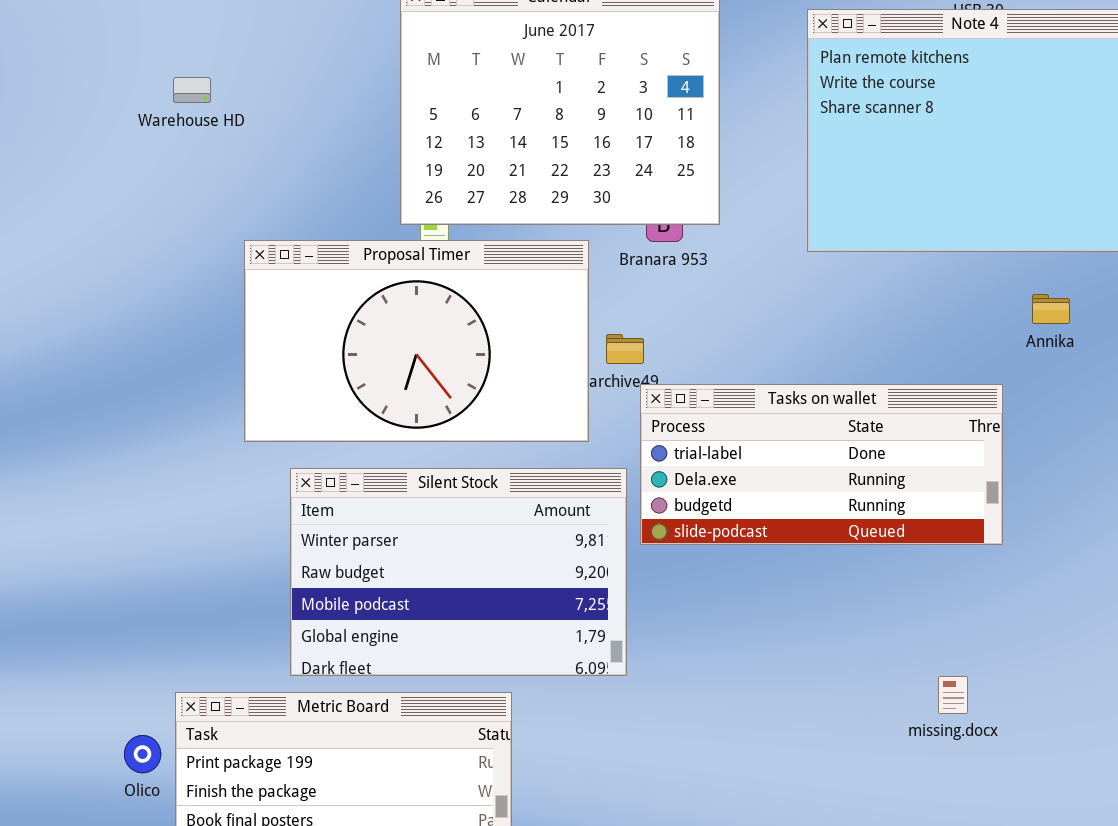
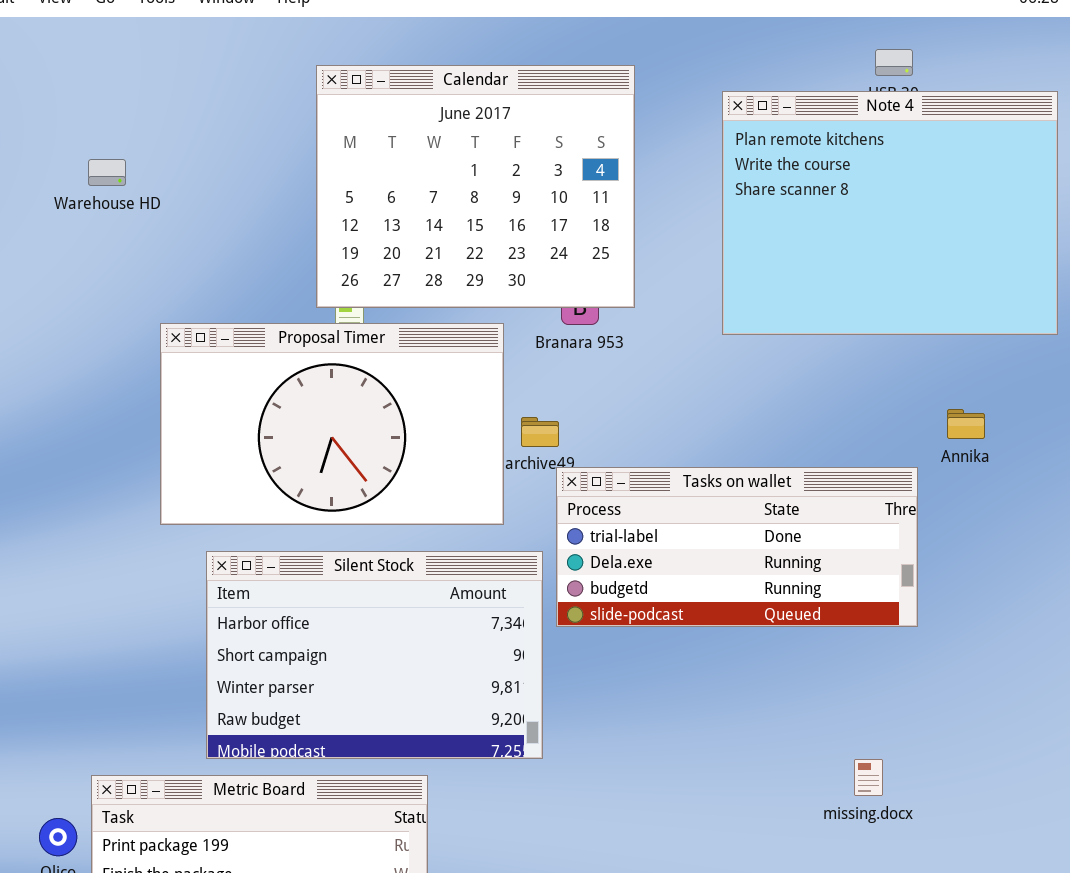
Annika: [1032,294,1070,324] -> [947,409,985,439], moved
Silent Stock: [290,468,627,676] -> [206,551,543,759], scrolled up 2 rows

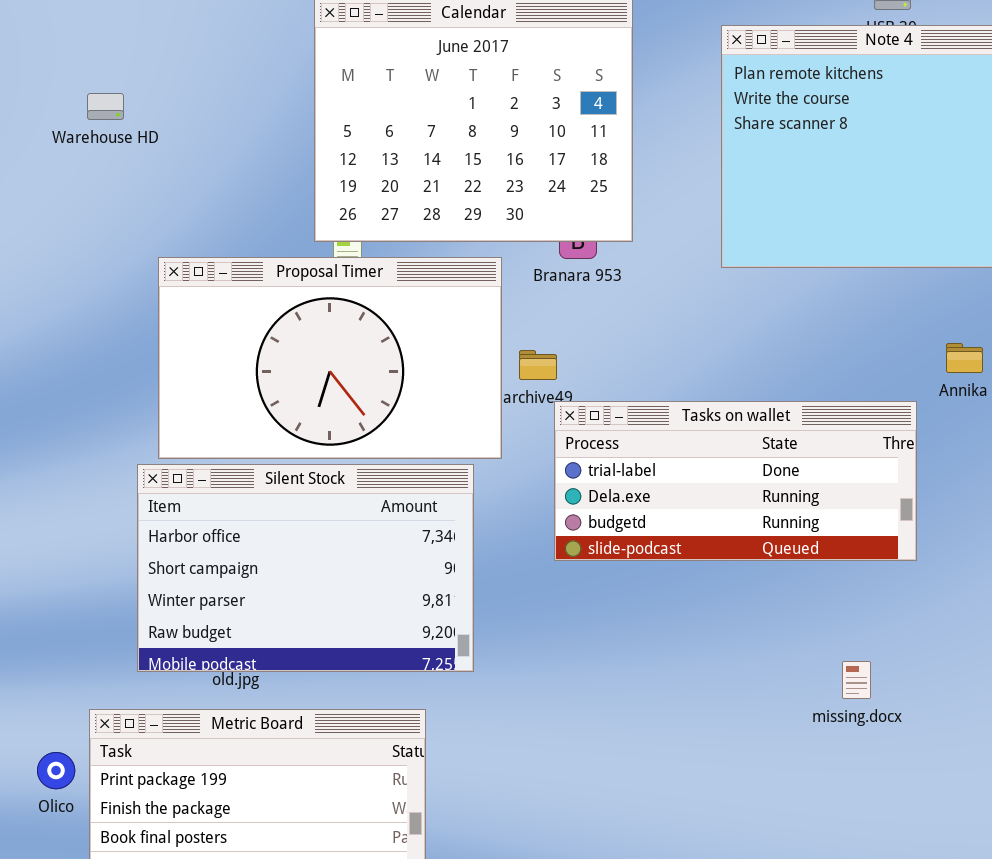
Silent Stock: [206,551,543,759] -> [137,464,474,672], moved
missing.docx: [854,759,883,796] -> [842,661,871,699], moved

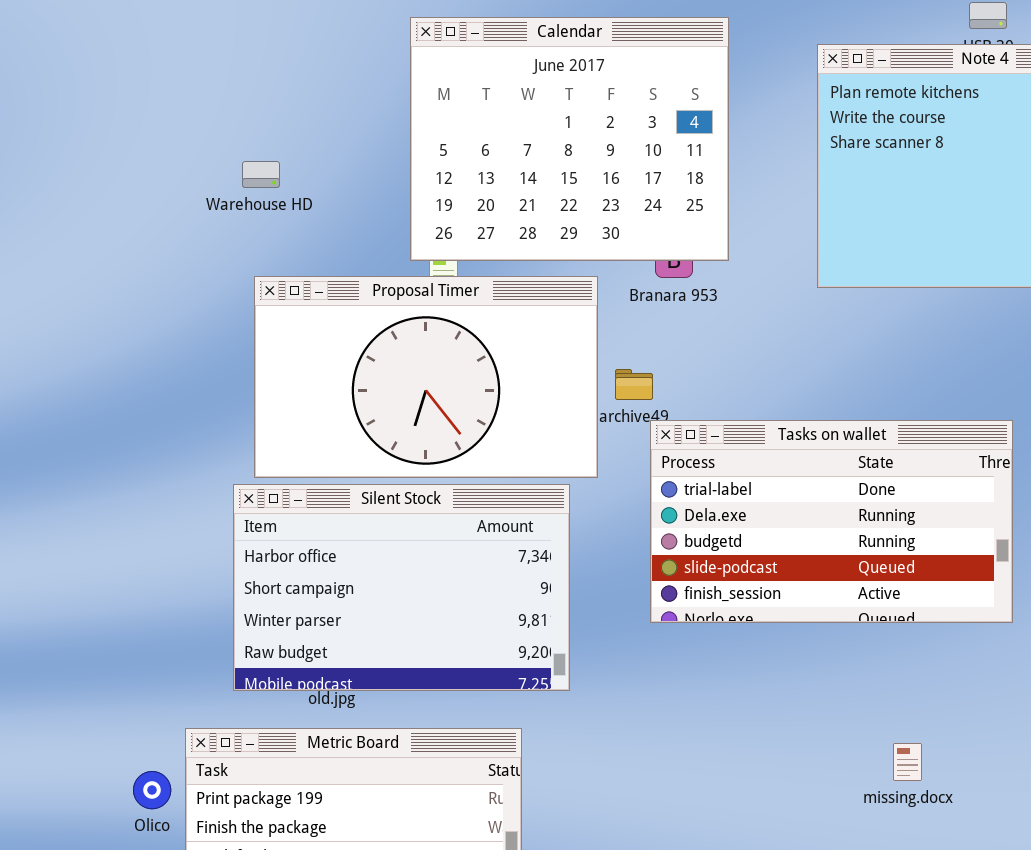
Warehouse HD: [87,93,124,120] -> [242,161,280,188], moved
Tasks on wallet: [554,401,917,561] -> [650,420,1013,623], resized
missing.docx: [842,661,871,699] -> [893,743,922,781], moved

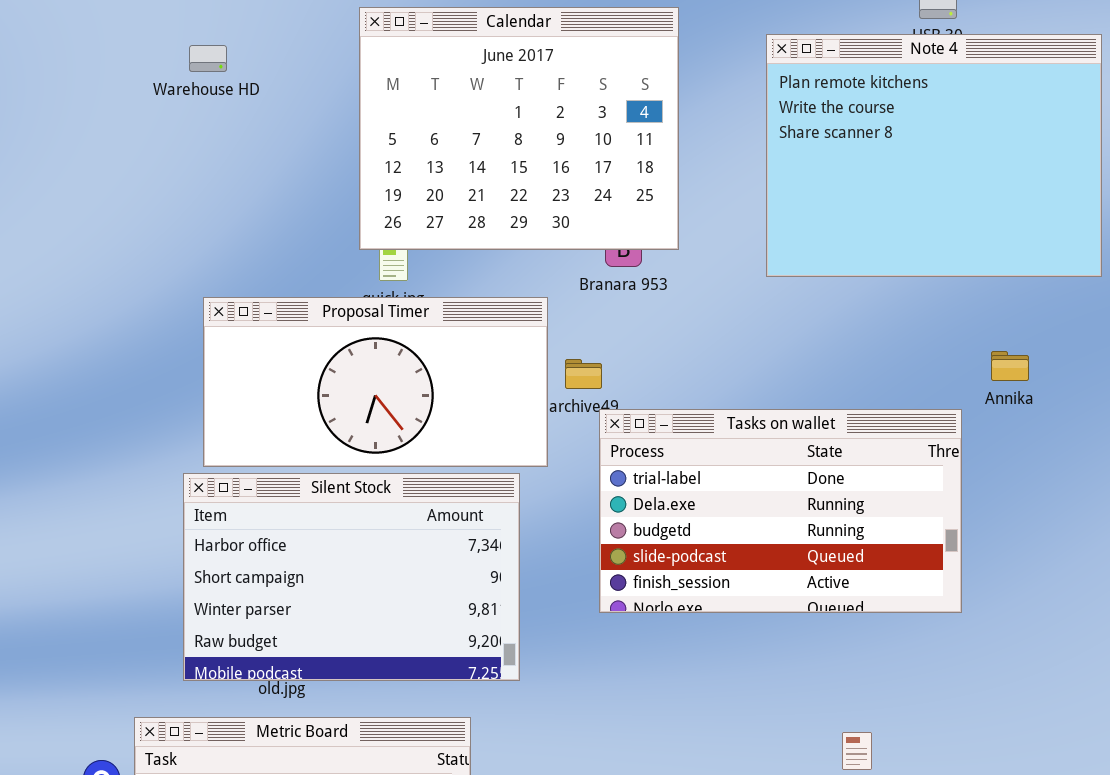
Warehouse HD: [242,161,280,188] -> [189,45,227,72], moved
Proposal Timer: [254,276,598,478] -> [203,297,548,467], resized

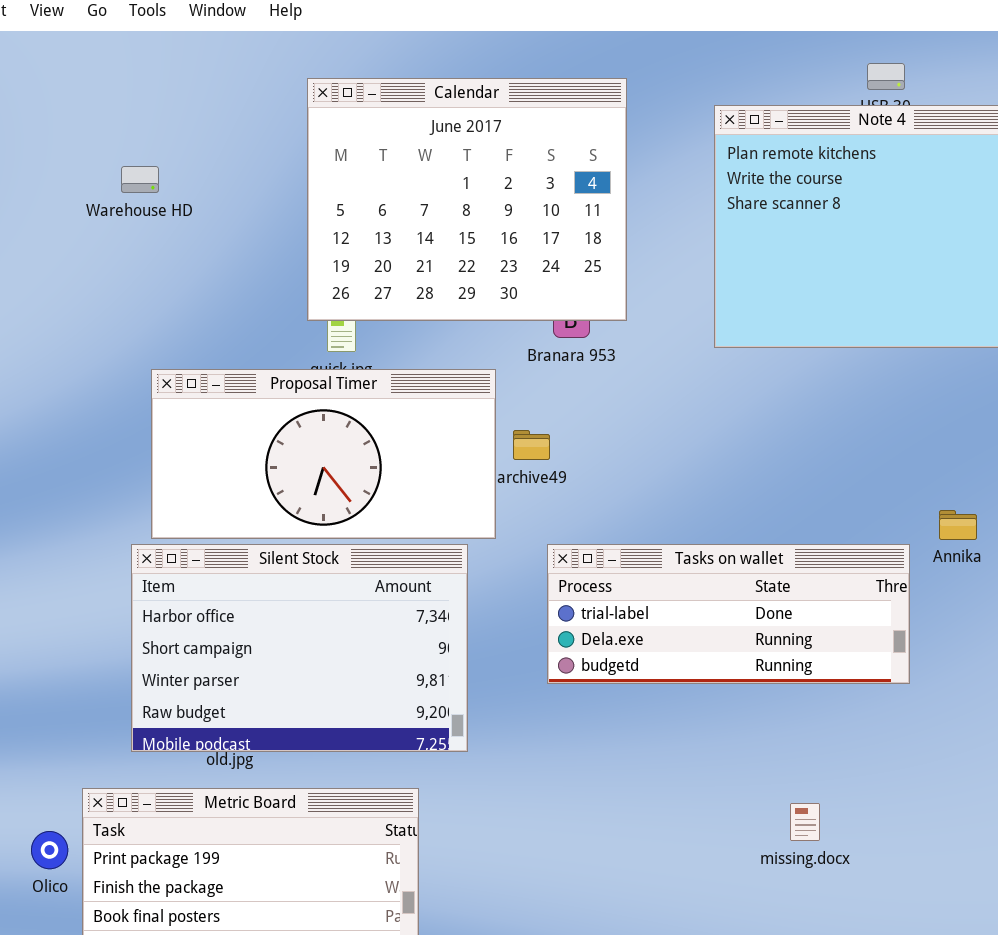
Warehouse HD: [189,45,227,72] -> [121,166,159,193], moved
Annika: [991,351,1029,381] -> [939,510,977,540], moved
Tasks on wallet: [599,409,962,613] -> [547,544,910,684], resized

